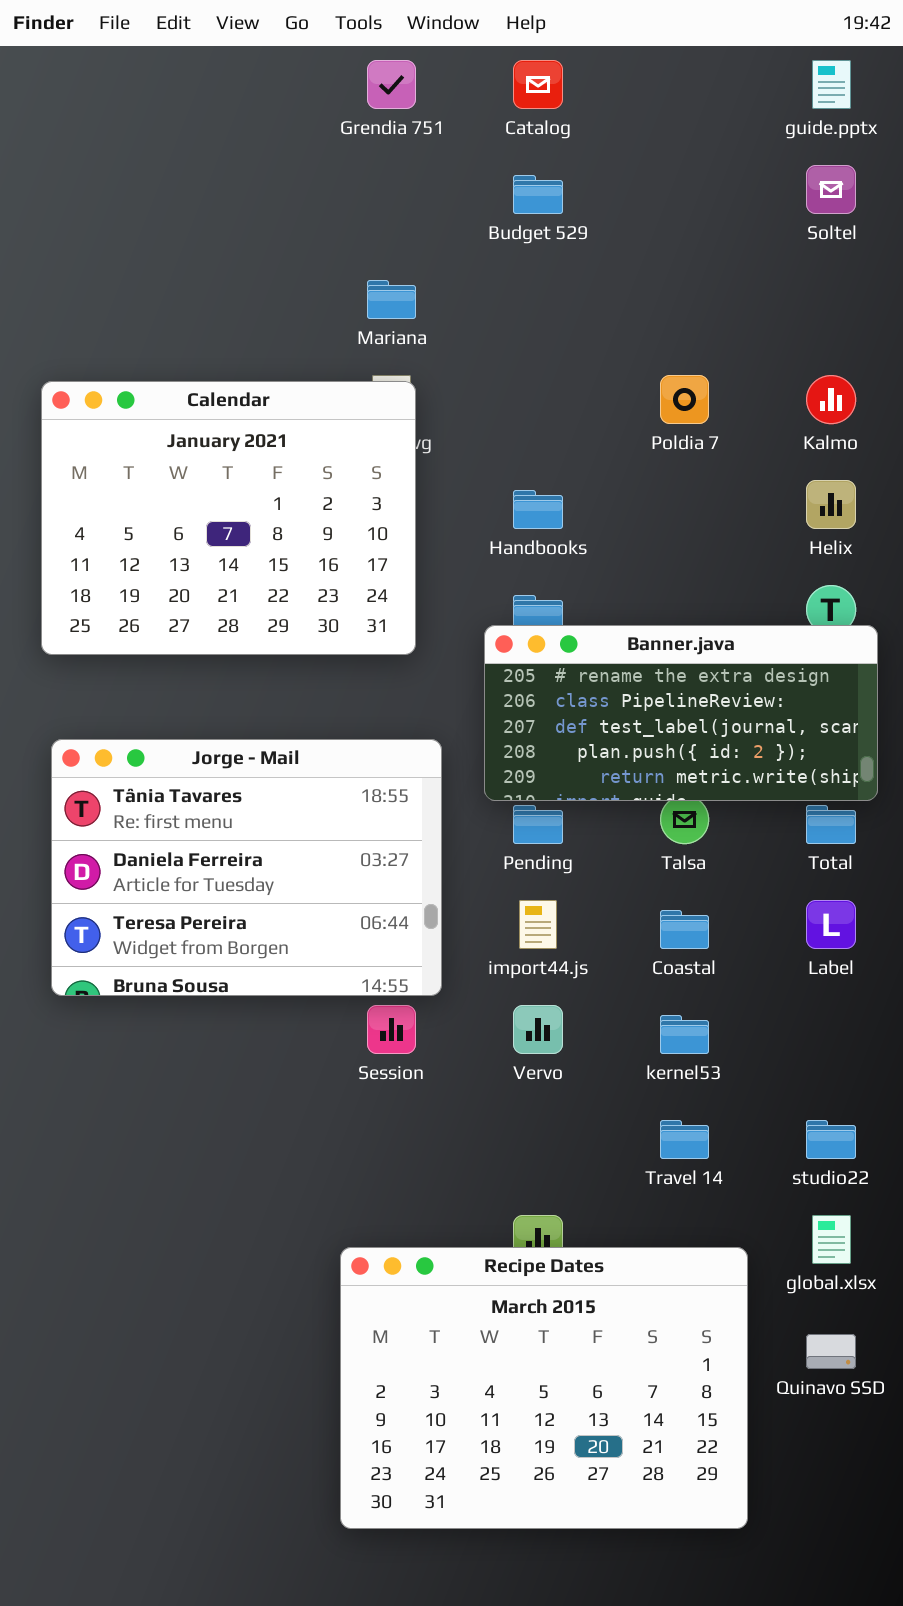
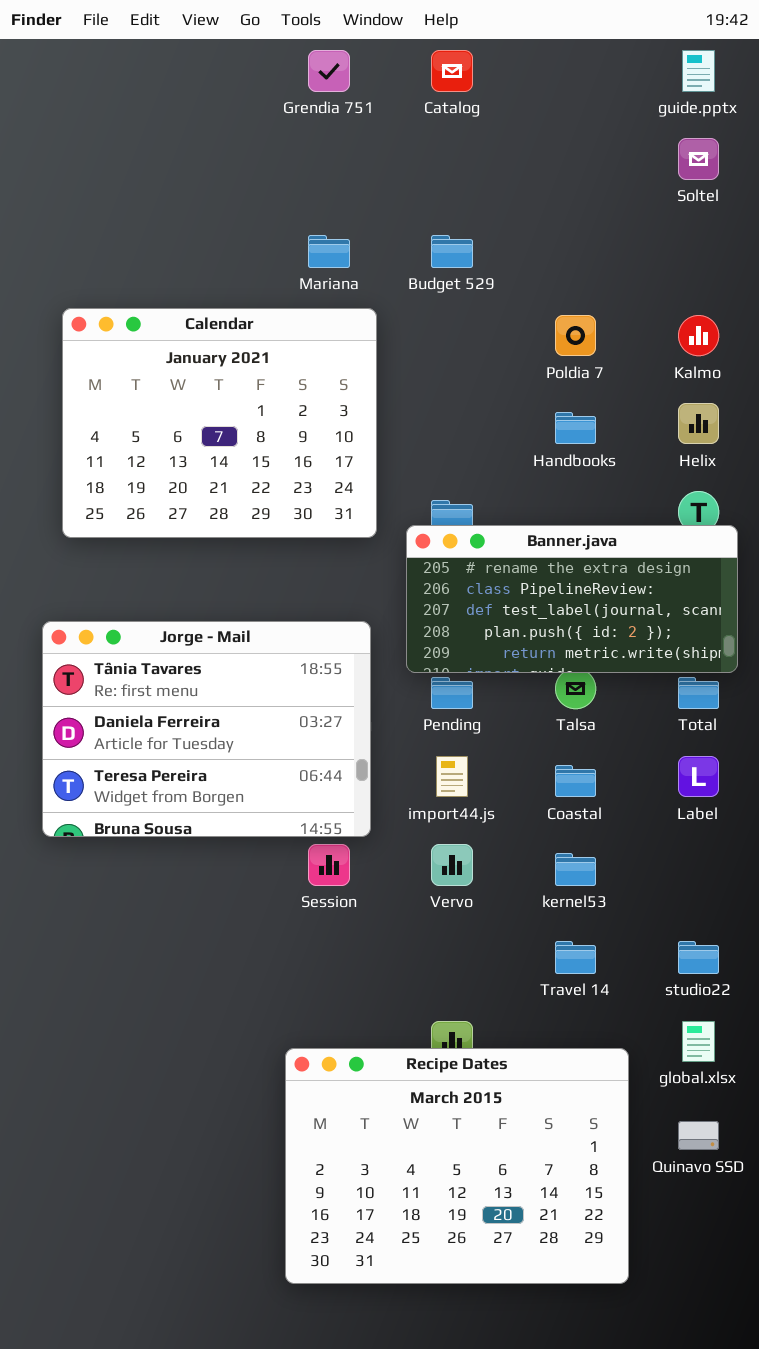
Budget 529: [513,175,563,214] -> [431,235,473,268], moved
Calendar: [41,381,416,655] -> [62,308,377,538], moved
Handbooks: [513,490,563,529] -> [555,412,596,444], moved

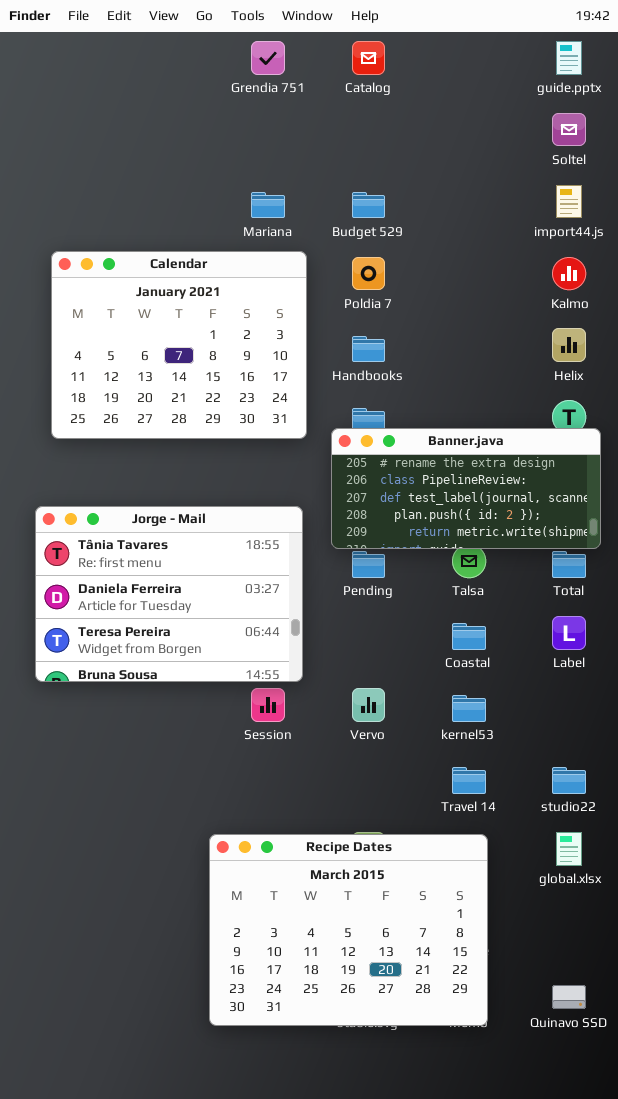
Poldia 7: [555,315,596,356] -> [352,257,385,290], moved
Handbooks: [555,412,596,444] -> [352,336,385,362], moved
import44.js: [436,756,468,797] -> [556,185,582,218], moved
Recipe Dates: [285,1048,629,1284] -> [209,834,488,1026], moved
Quinavo SSD: [678,1121,719,1150] -> [552,985,586,1009], moved

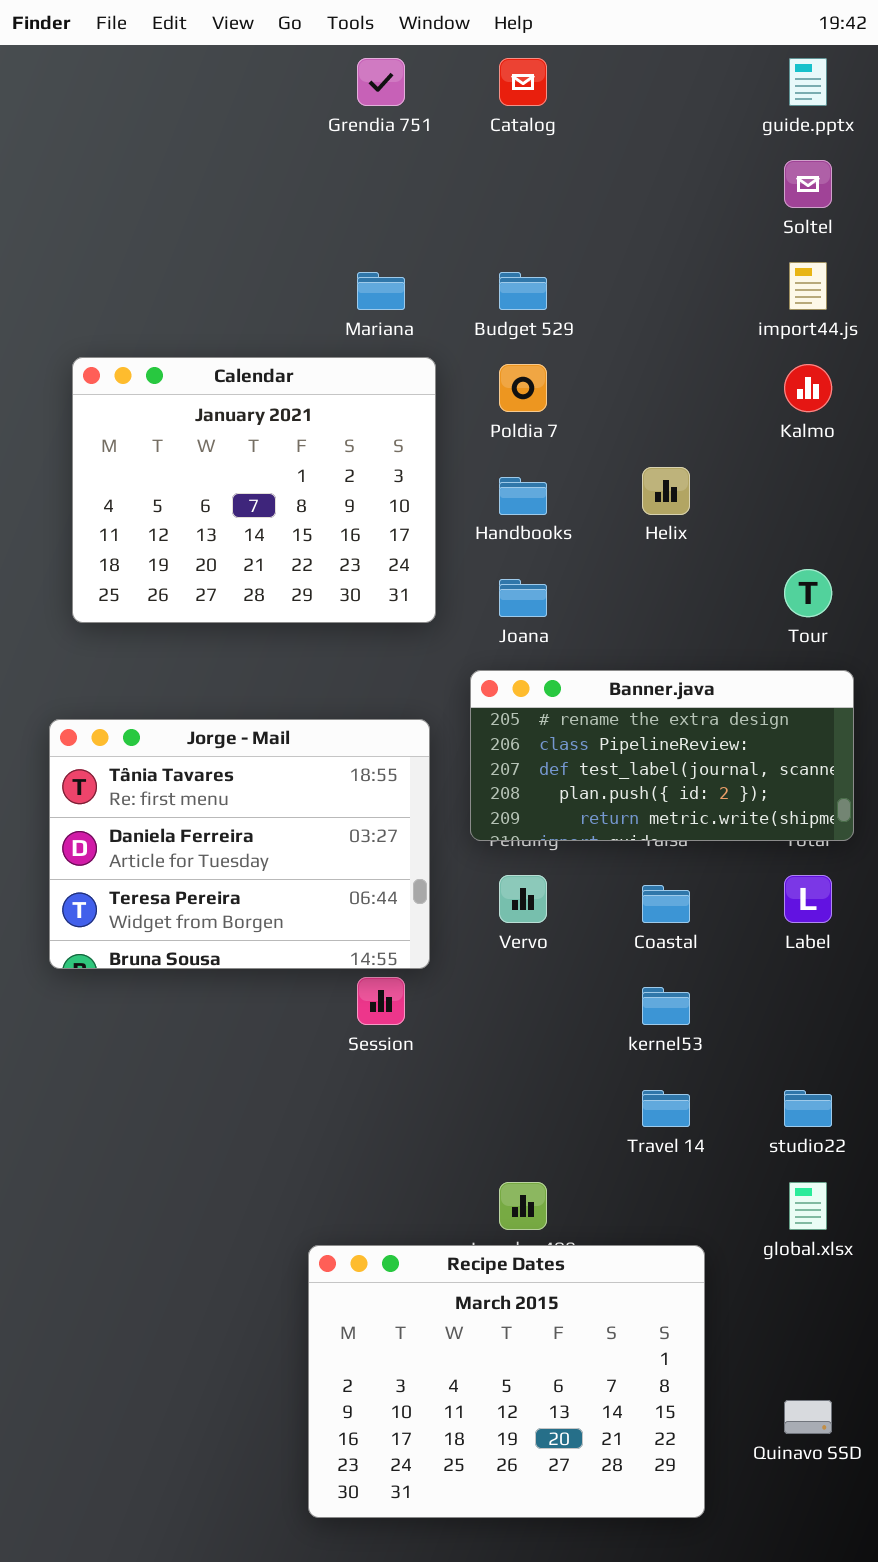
Helix: [552,328,586,362] -> [642,467,690,515], moved
Banner.java: [331,428,601,549] -> [470,670,854,841], moved
Vervo: [352,688,385,722] -> [499,875,547,923], moved
Recipe Dates: [209,834,488,1026] -> [308,1245,705,1518], moved

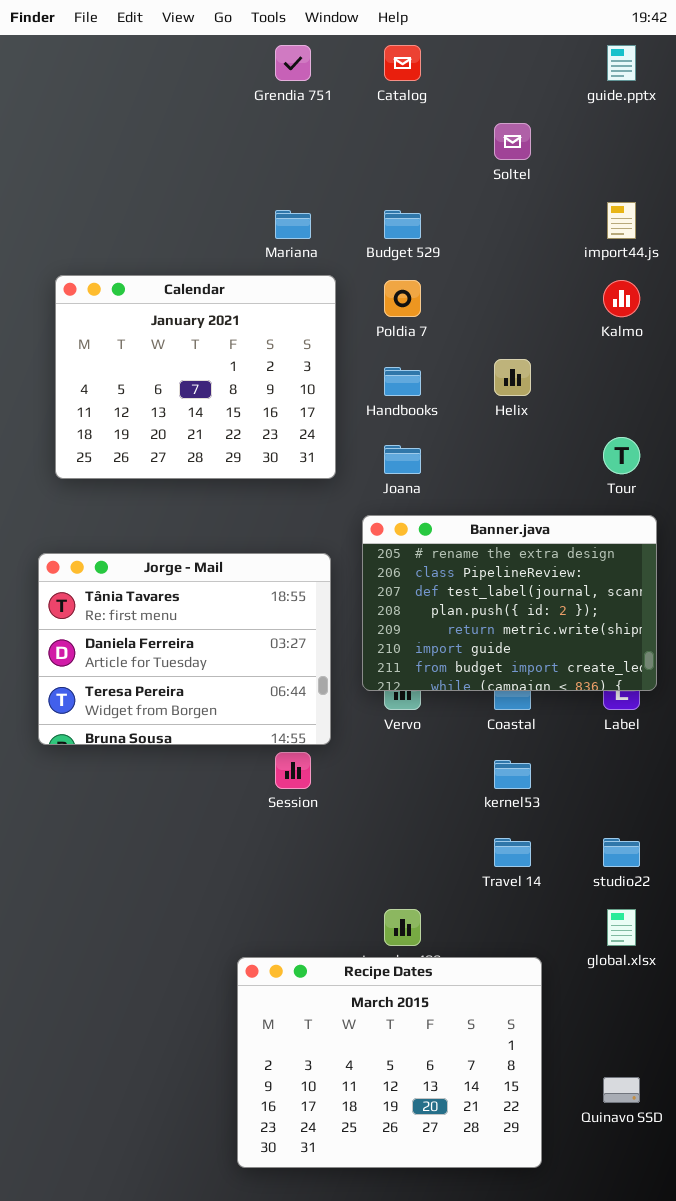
Soltel: [784,160,832,208] -> [494,123,531,160], moved
Banner.java: [470,670,854,841] -> [362,515,657,691], resized

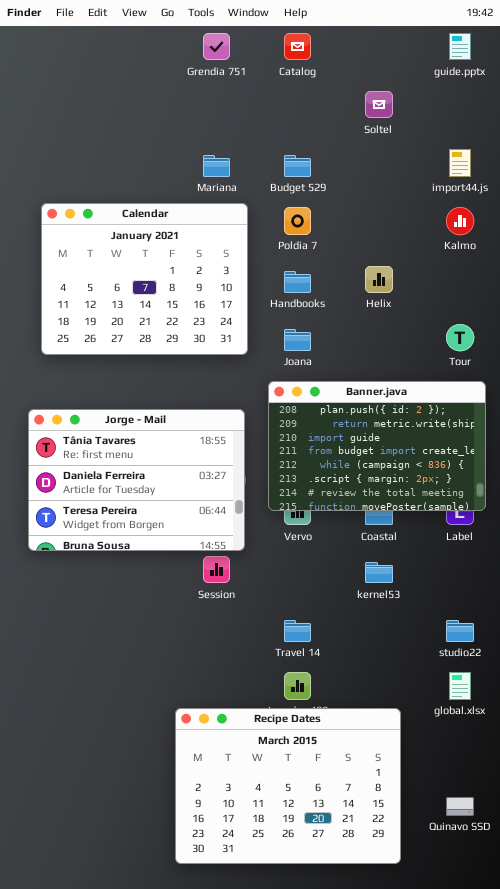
Banner.java: [362,515,657,691] -> [268,381,486,511], scrolled down 3 rows
Travel 14: [494,838,531,867] -> [284,620,311,642], moved

